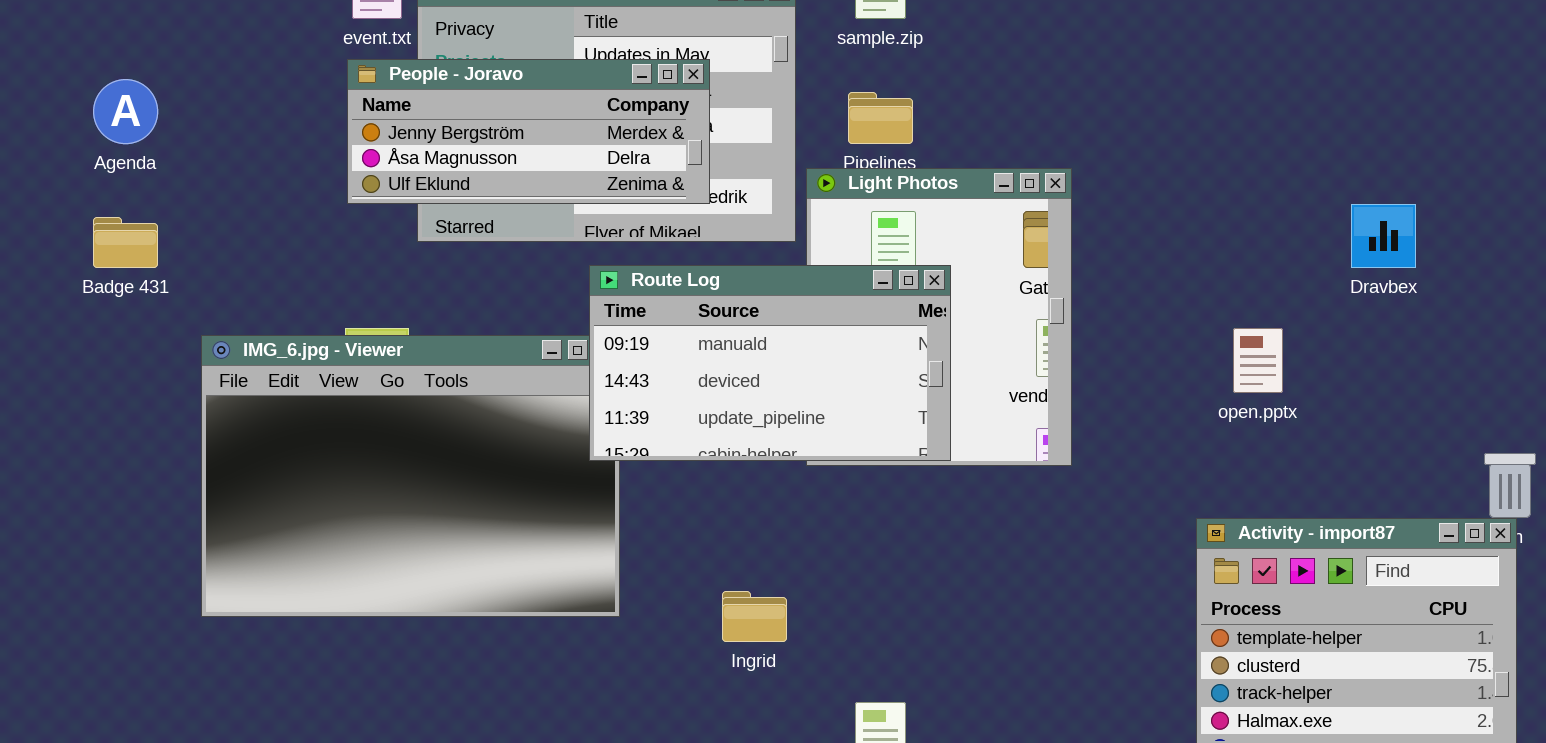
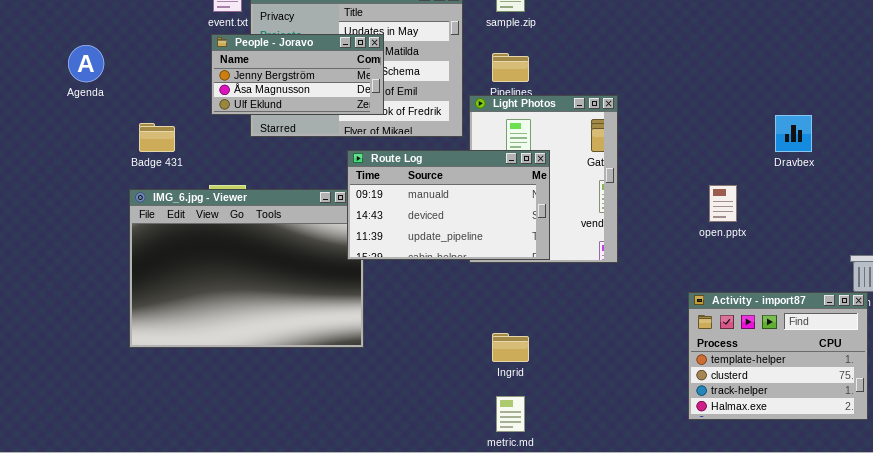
People - Joravo: [347,59,710,204] -> [211,34,384,115], resized
Badge 431: [93,217,158,268] -> [139,123,175,152], moved
Ingrid: [722,591,787,642] -> [492,333,529,362], moved

